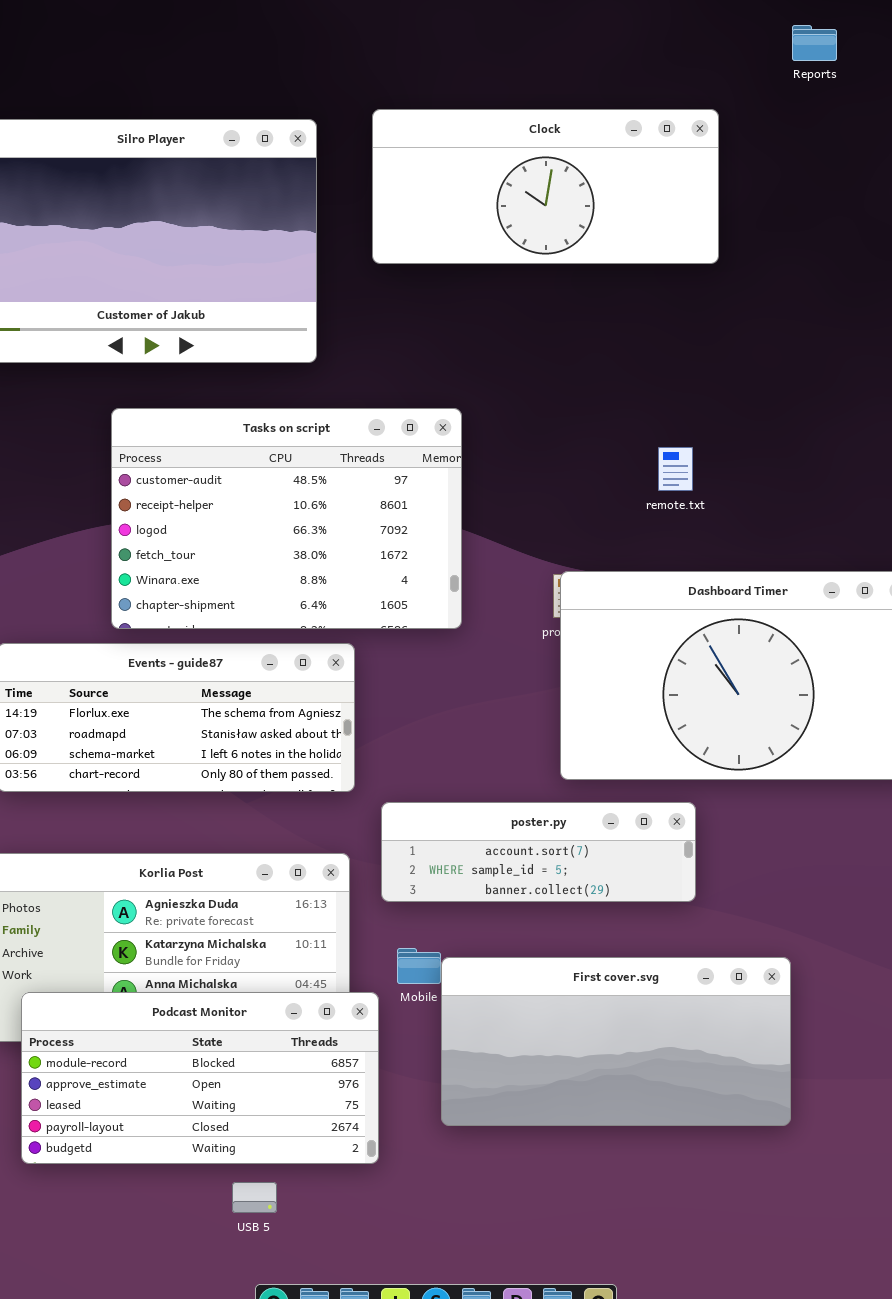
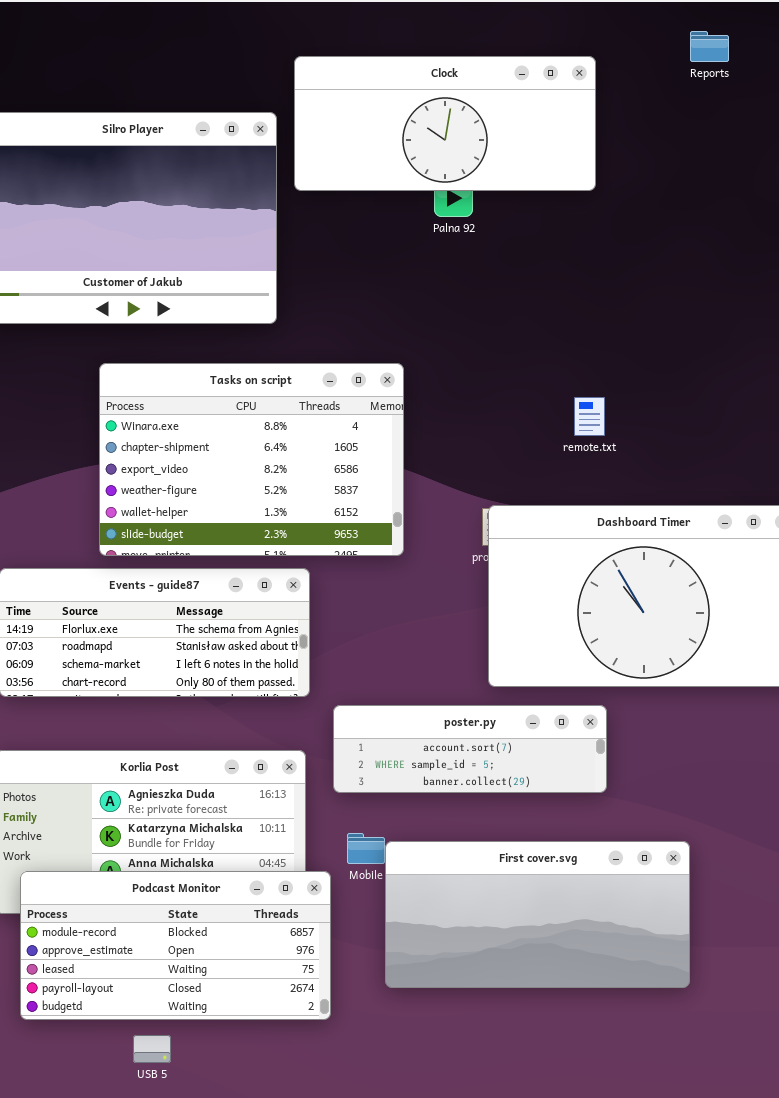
Clock: [372,109,719,264] -> [294,56,596,191], moved
Tasks on script: [111,408,462,629] -> [99,363,404,556], scrolled down 4 rows
USB 5: [232,1182,277,1213] -> [133,1035,171,1063], moved

